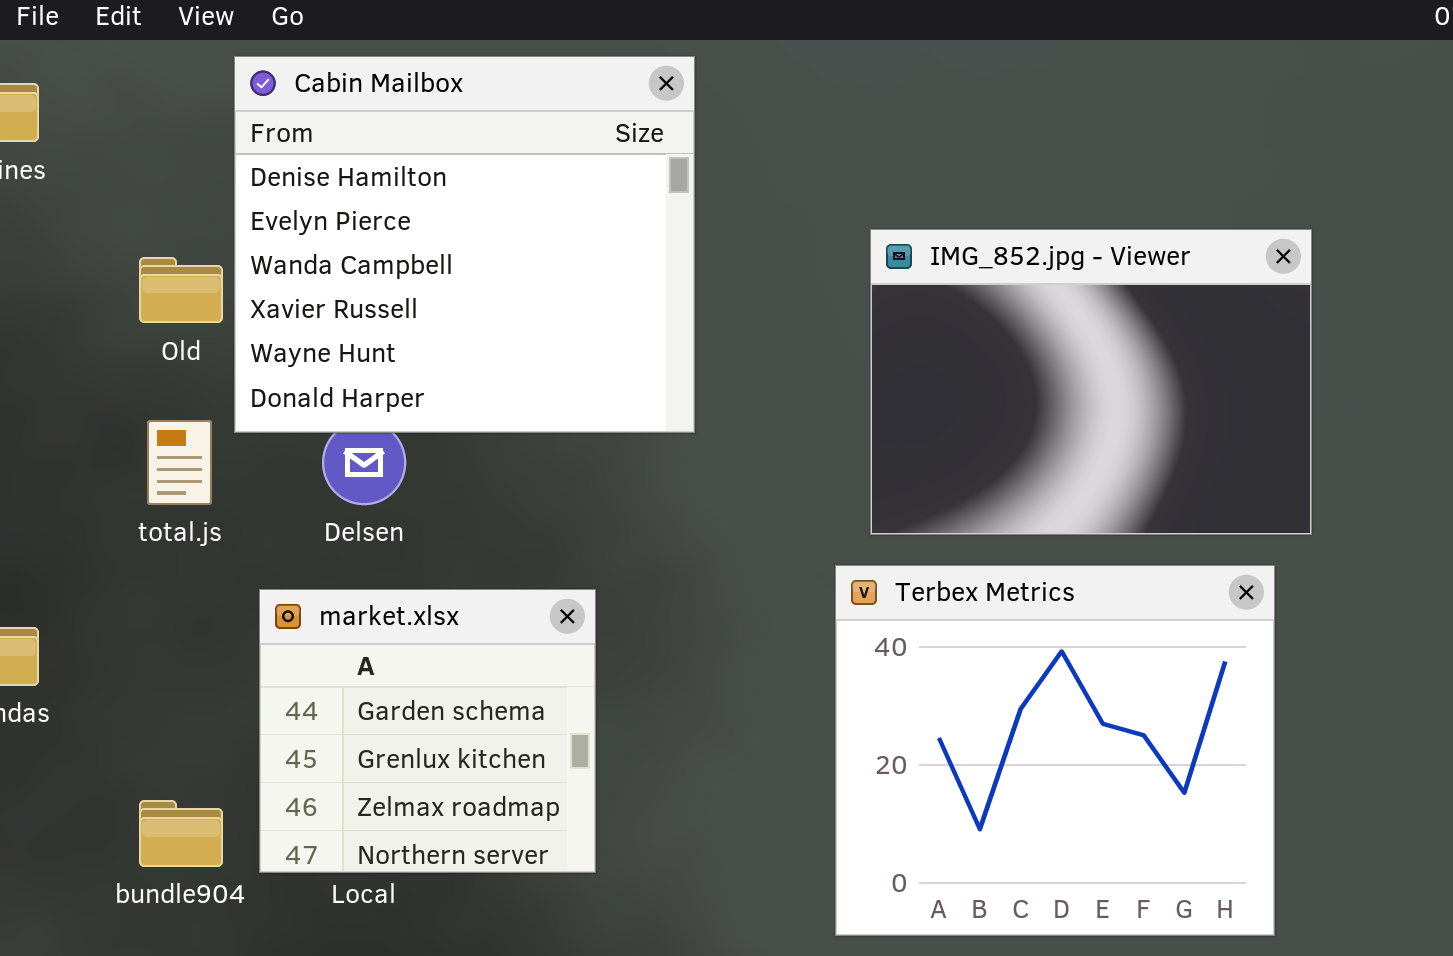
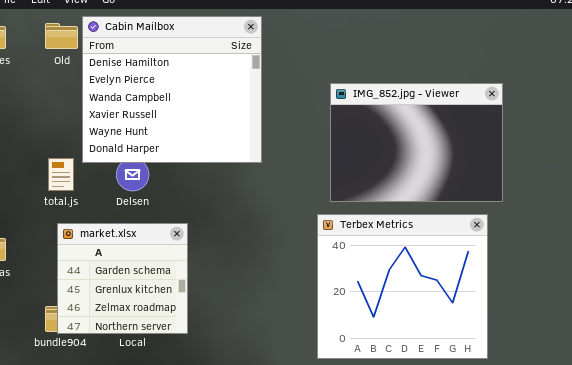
Old: [139,257,223,323] -> [45,23,78,49], moved
market.xlsx: [259,589,596,873] -> [57,223,188,334], moved

